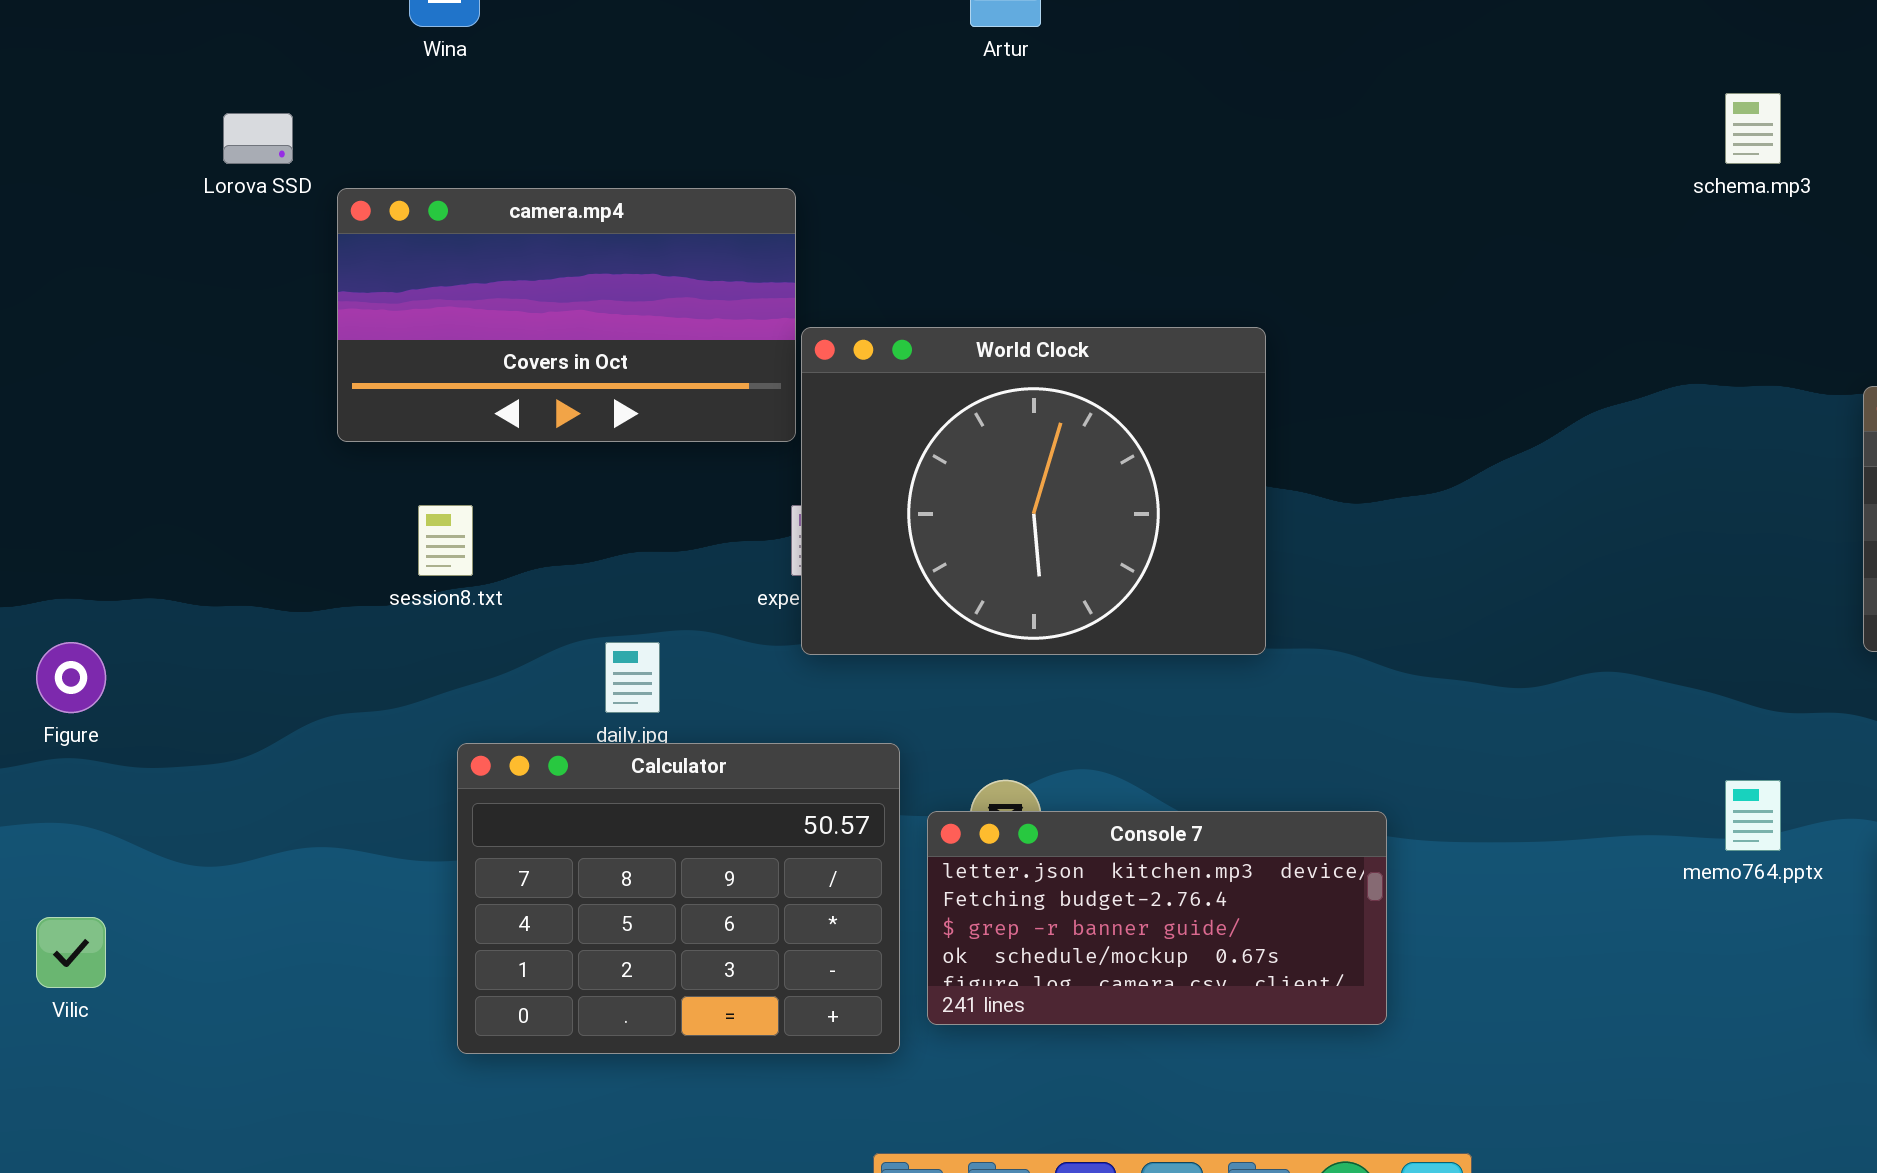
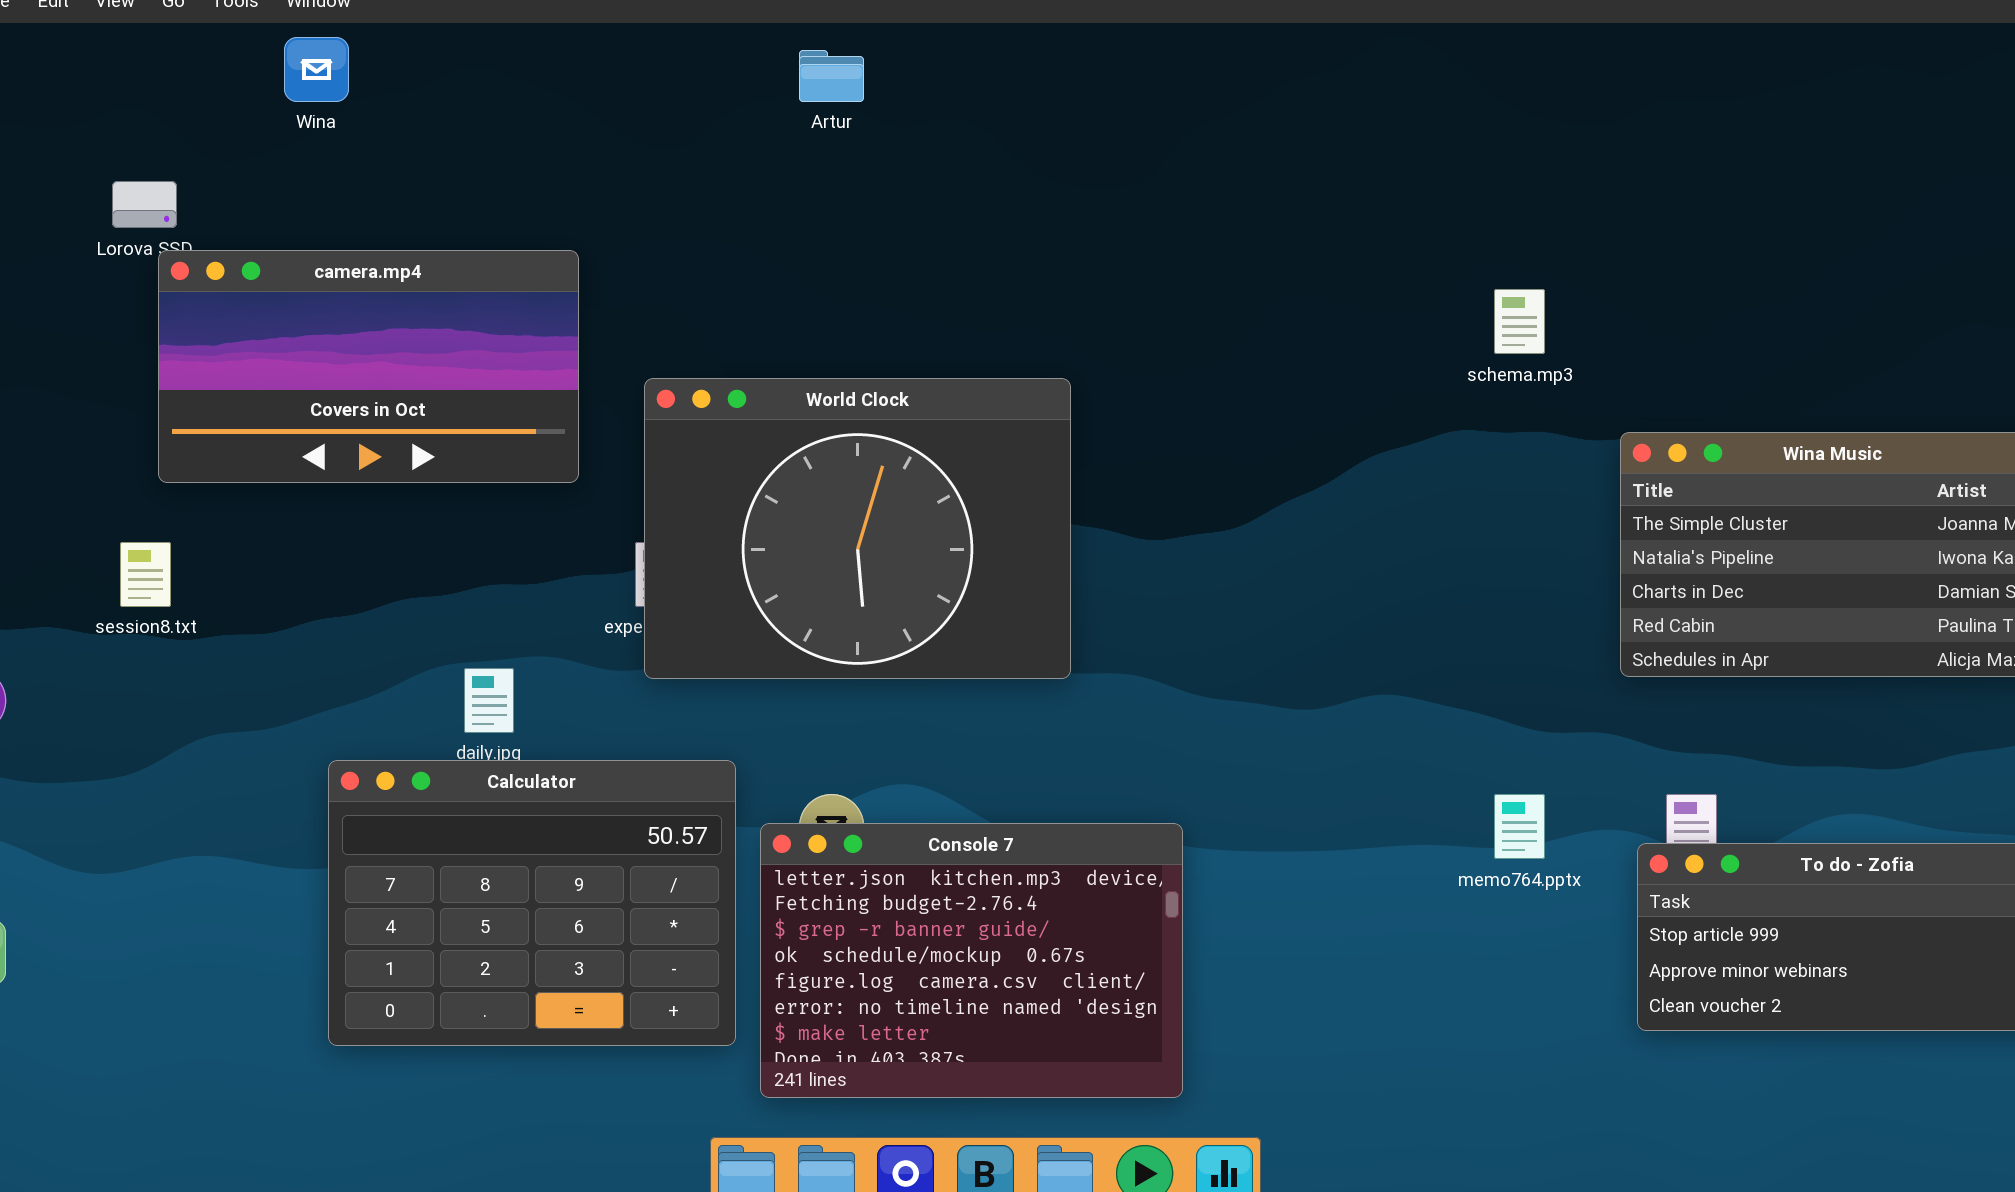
schema.mp3: [1725,93,1781,164] -> [1494,289,1545,354], moved
camera.mp4: [337,188,796,442] -> [158,250,579,483], moved
session8.txt: [418,505,473,576] -> [120,542,171,607], moved
Console 7: [927,811,1387,1025] -> [760,823,1183,1098], resized

